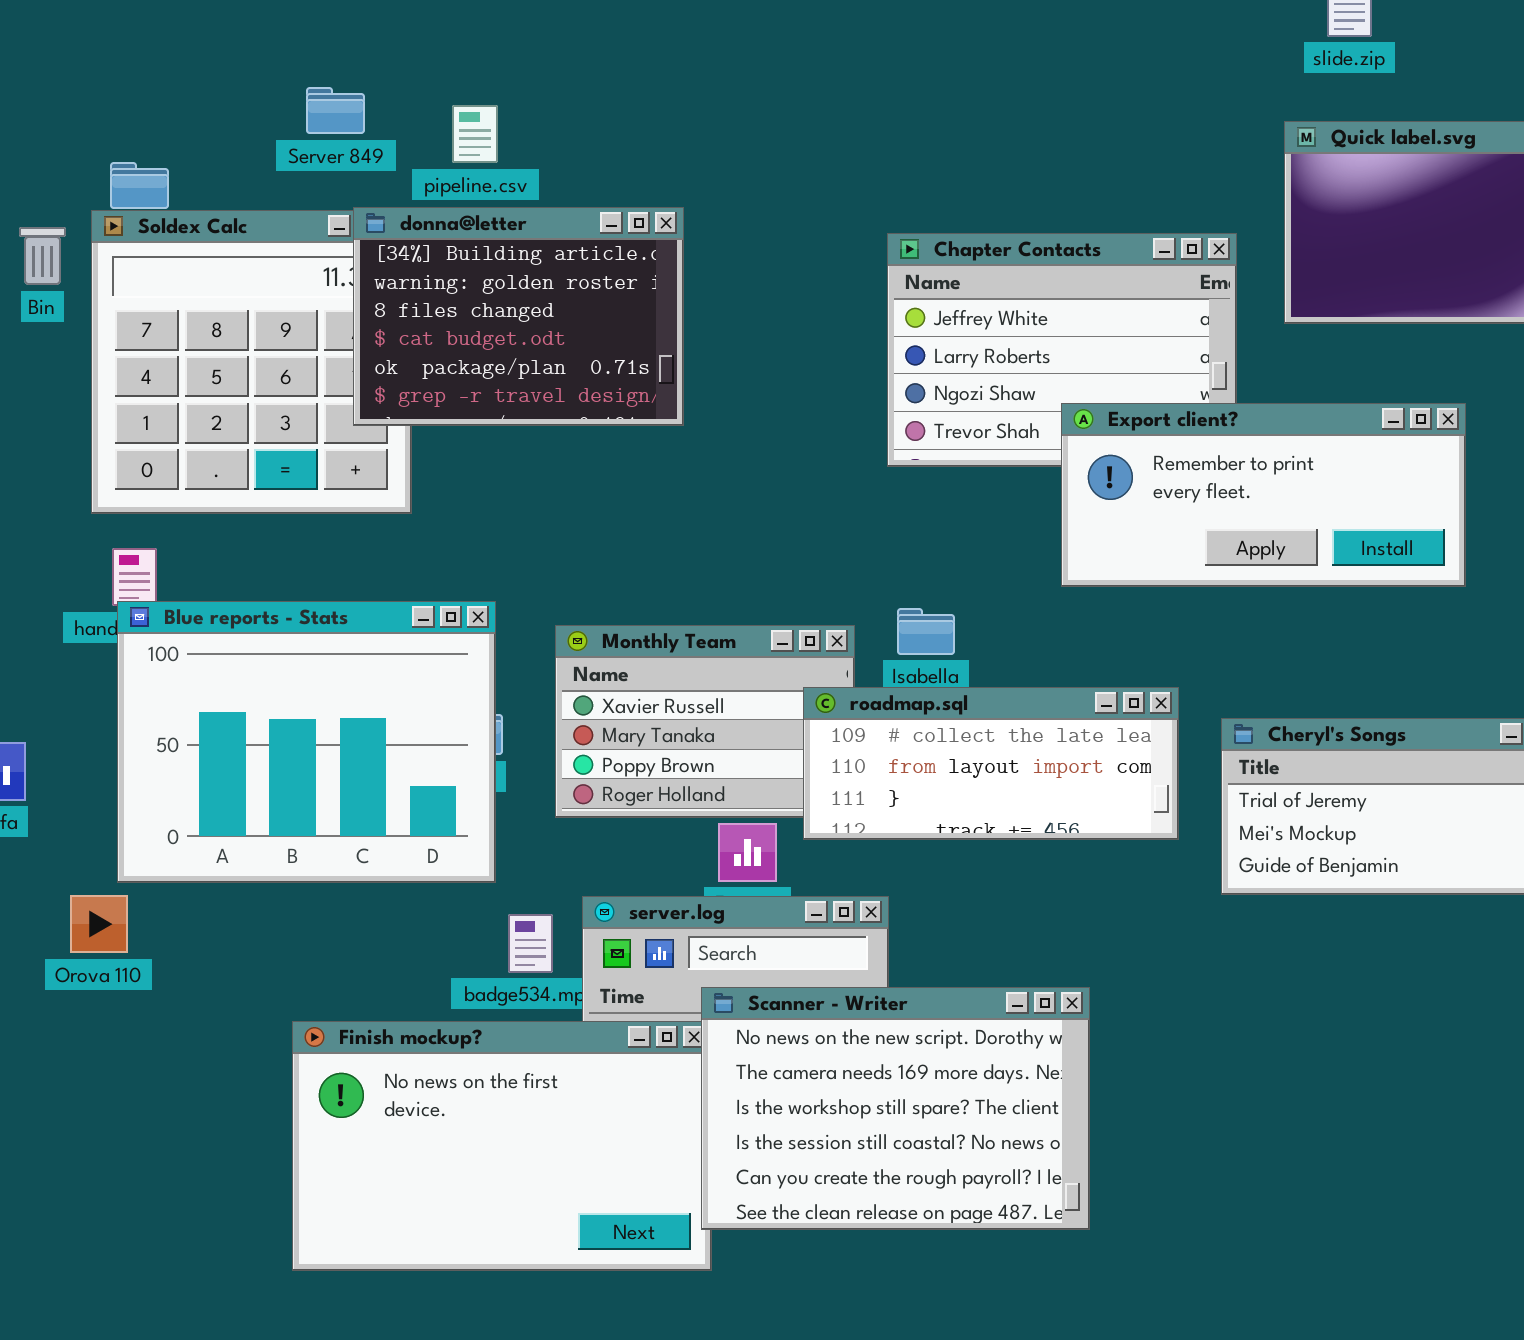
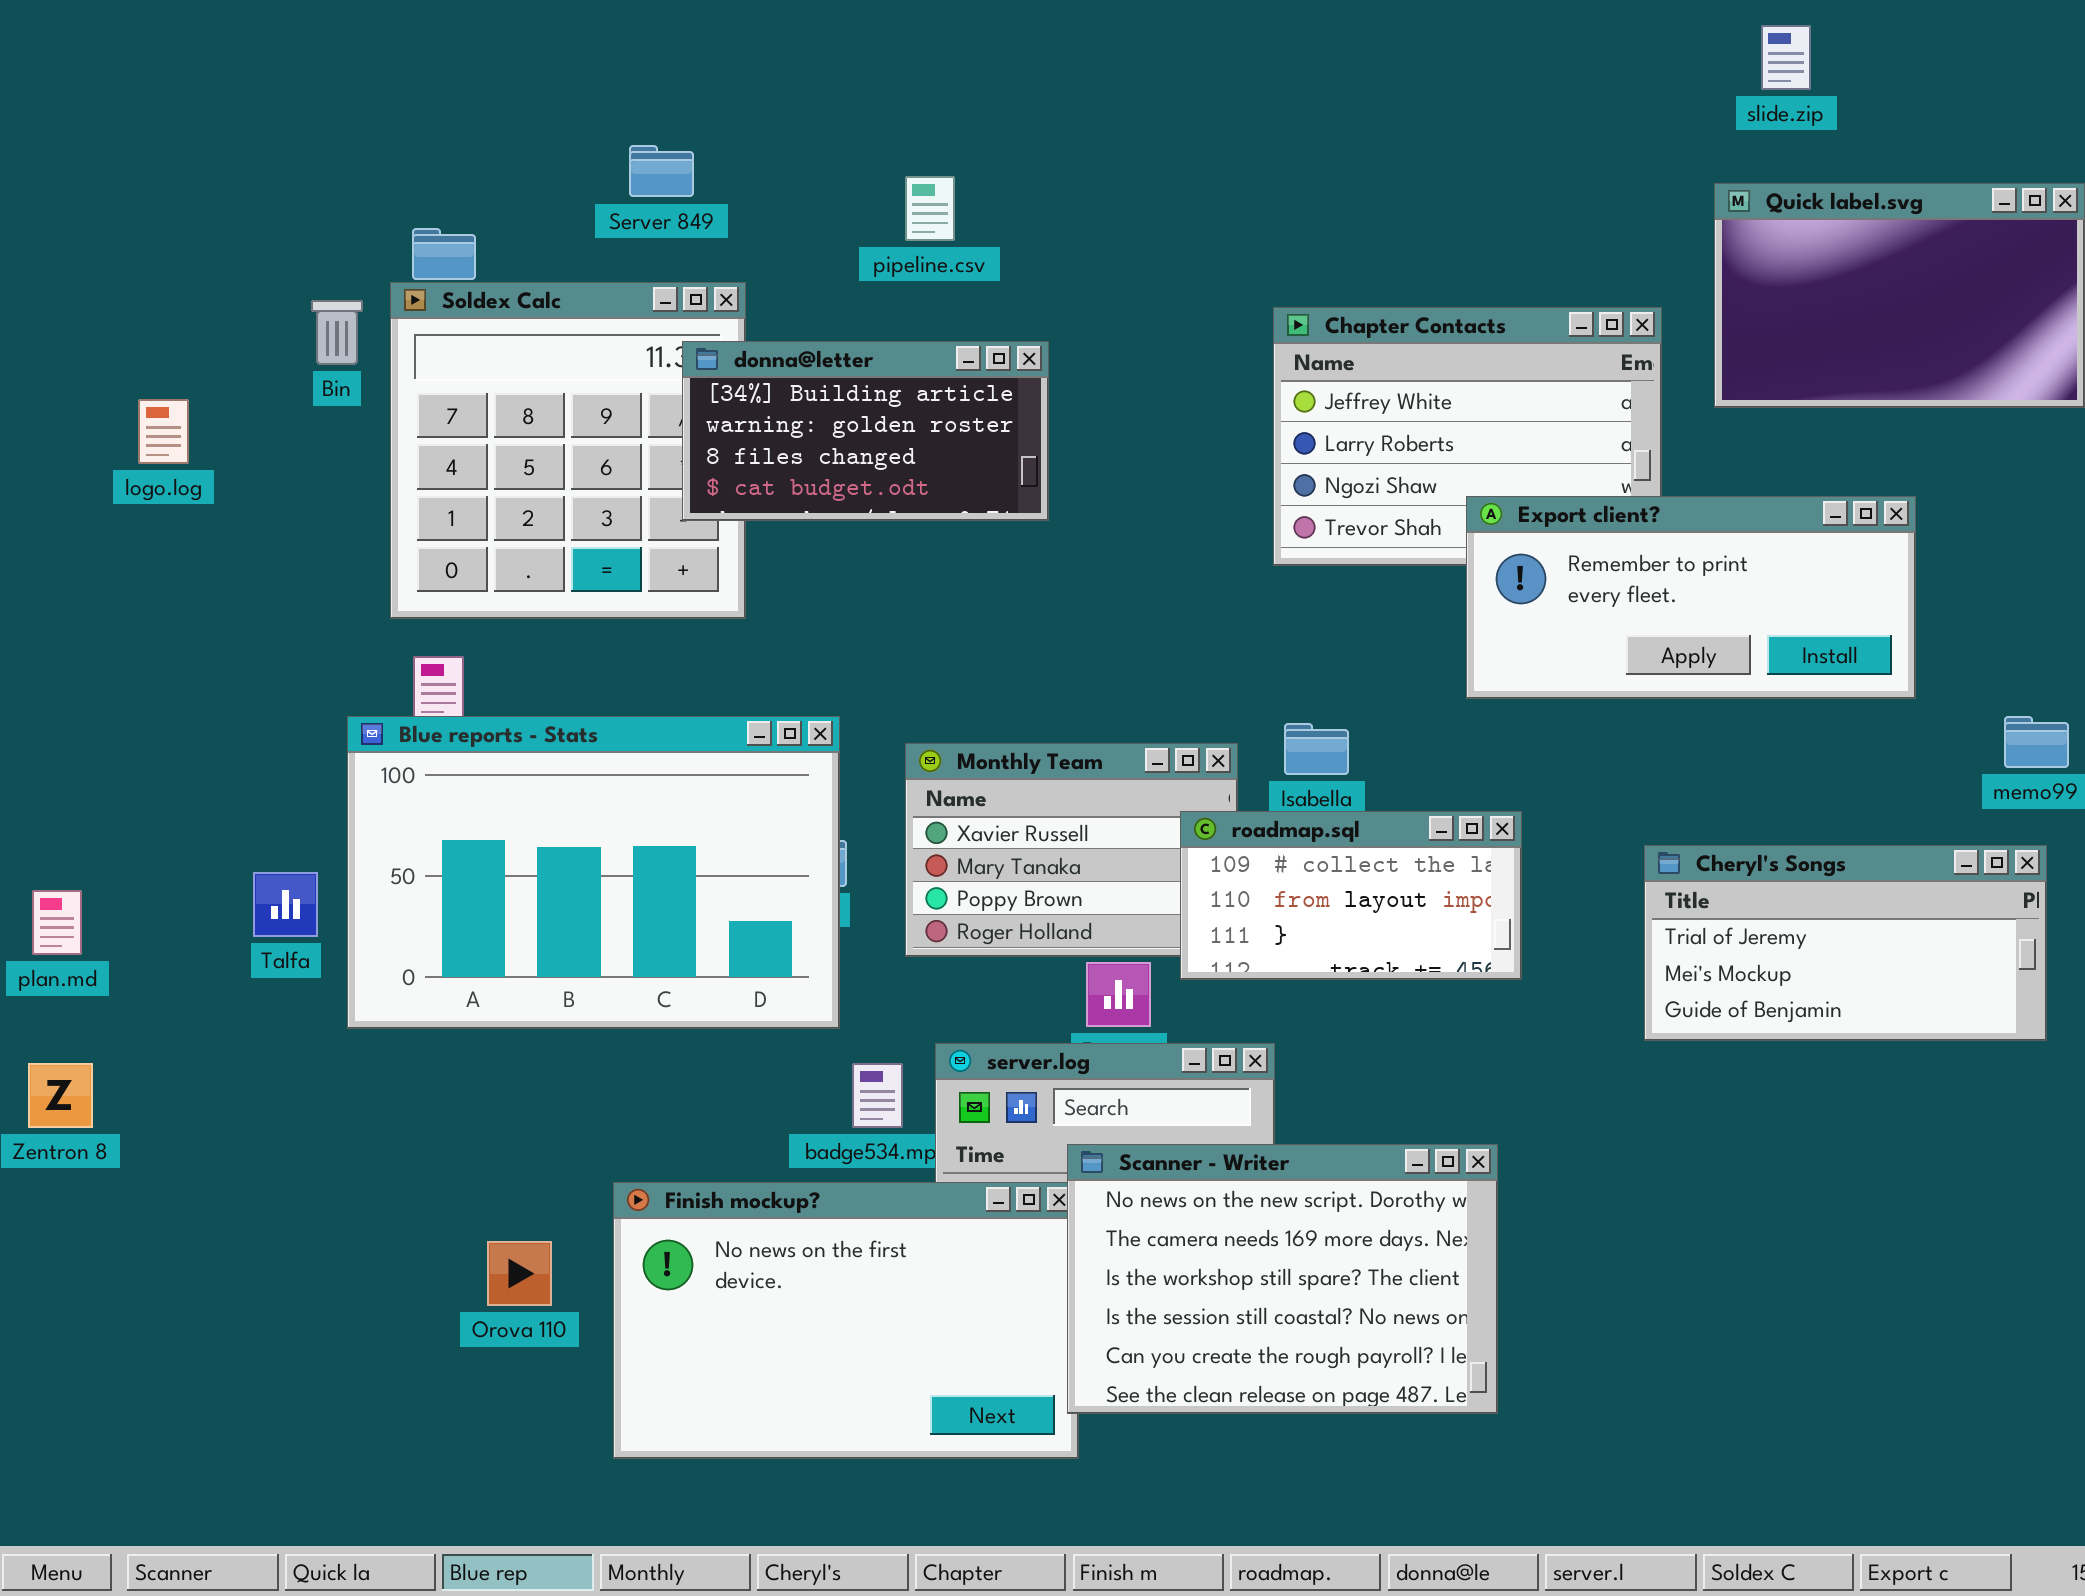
pipeline.csv: [452,105,498,163] -> [905,176,955,241], moved
donna@letter: [353,207,684,426] -> [682,341,1049,521], resized
Blue reports - Stats: [117,601,496,883] -> [347,716,840,1029], resized
roadmap.sql: [803,687,1179,840] -> [1180,811,1522,980], resized
Orova 110: [70,895,128,953] -> [487,1241,552,1306], moved

